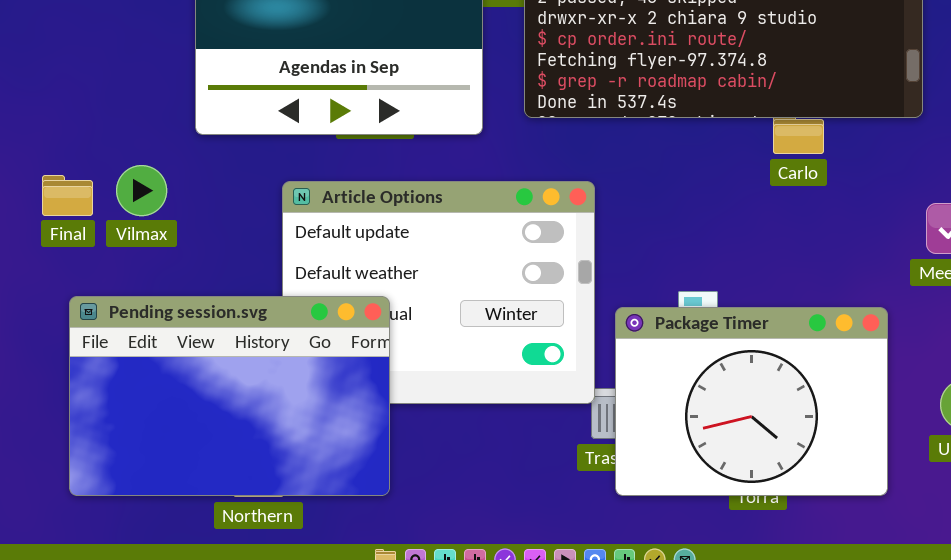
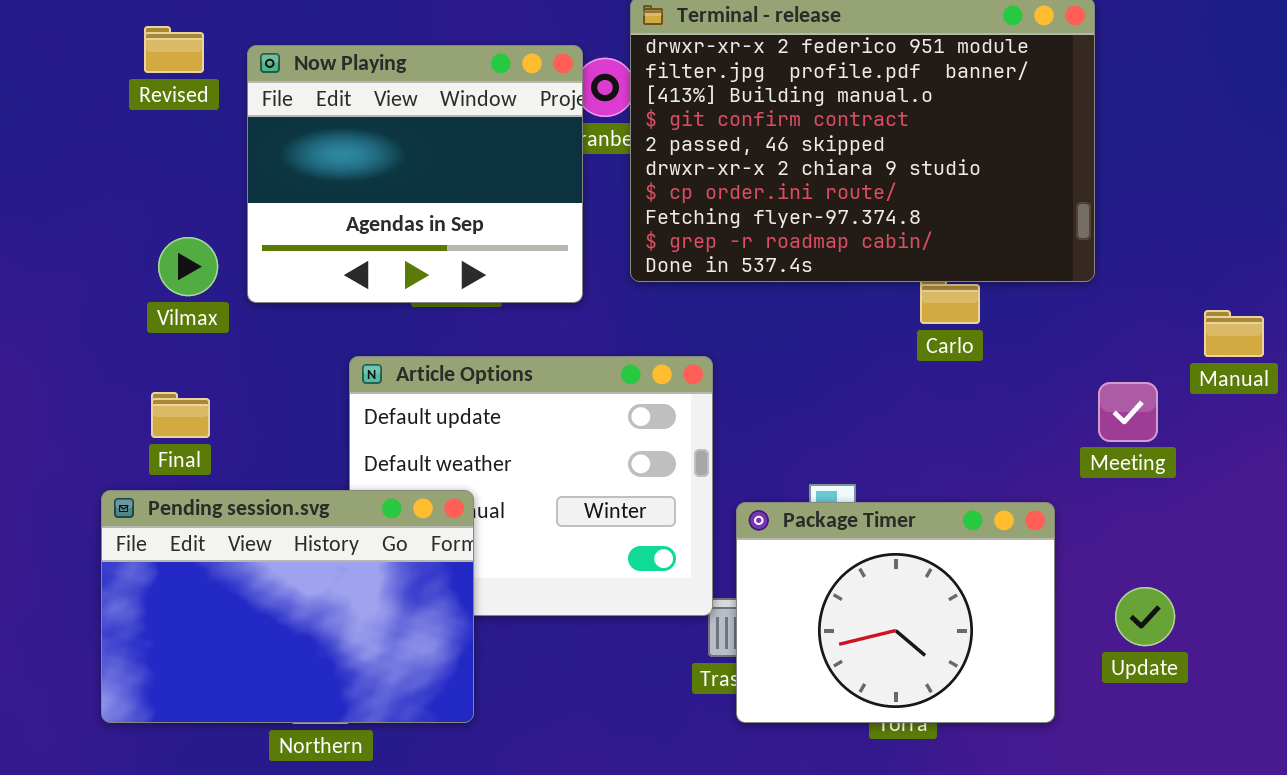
Vilmax: [116,165,167,216] -> [158,237,218,296], moved
Final: [42,175,93,216] -> [151,392,210,438], moved

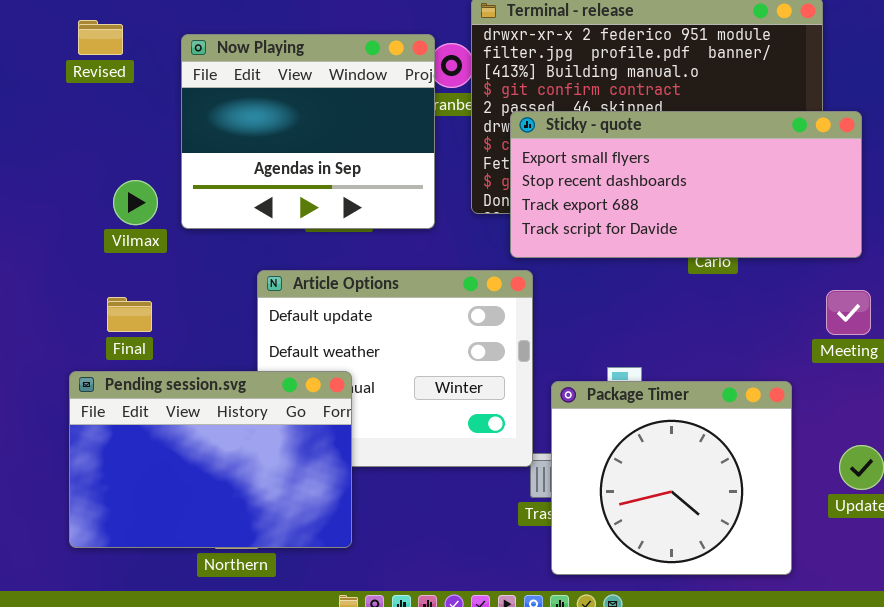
Revised: [144,26,204,73] -> [78,20,123,55], moved
Sticky - quote: none -> [510,111,862,258], opened
Package Timer: [736,502,1055,723] -> [551,381,792,575], resized

